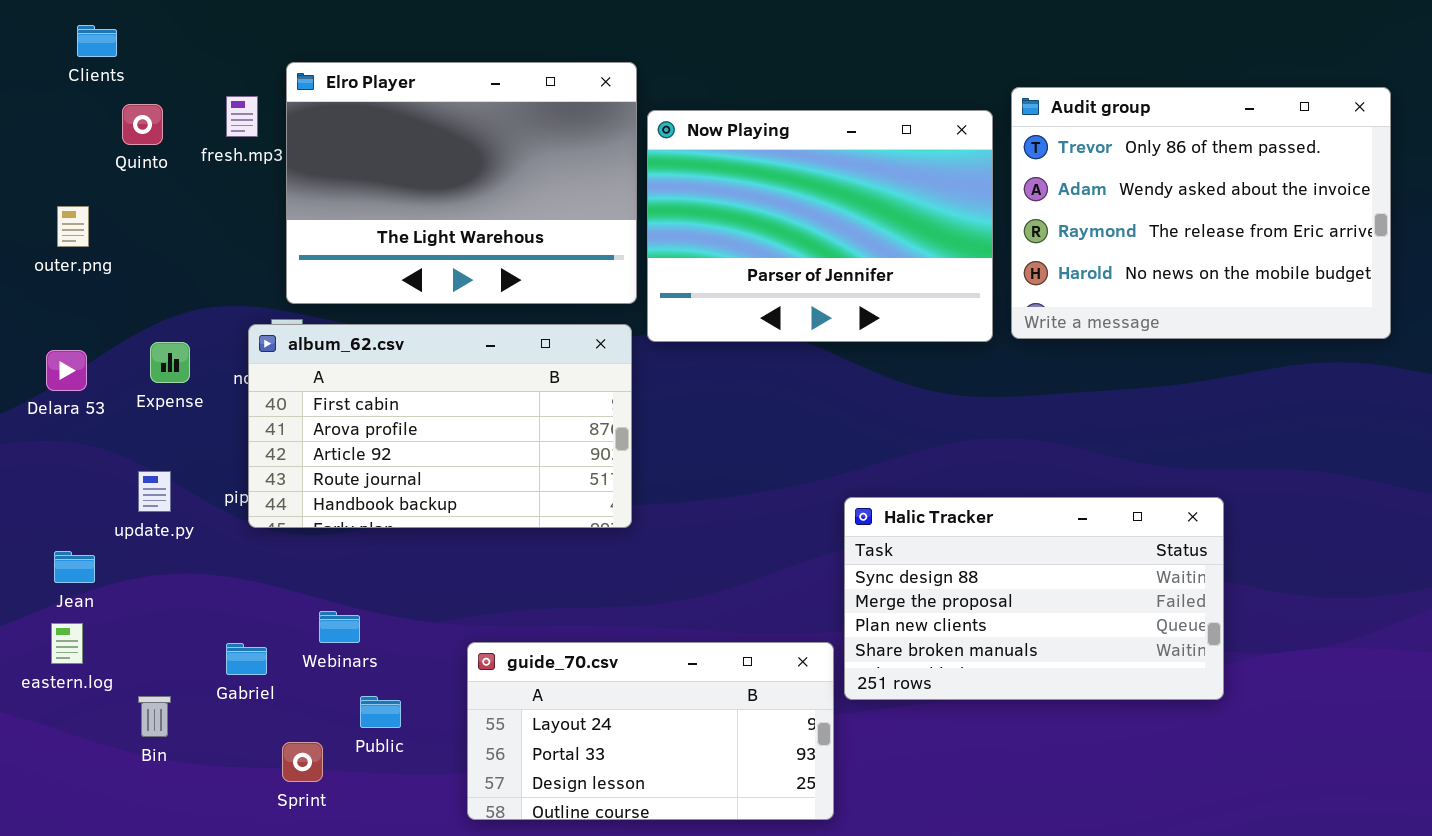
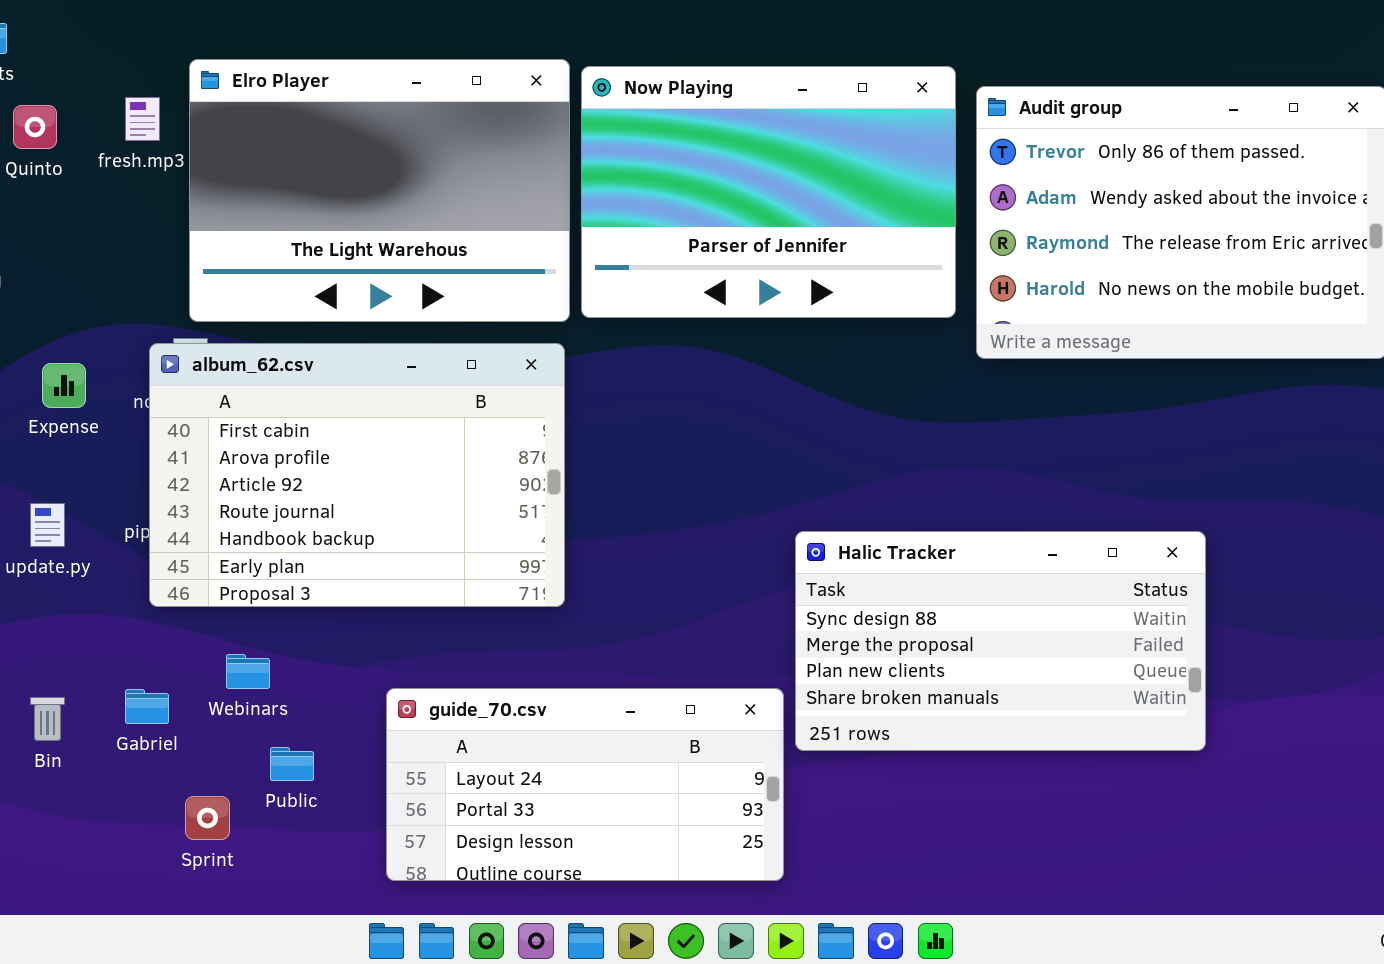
Now Playing: [647,110,993,342] -> [581,66,956,318], moved
album_62.csv: [248,324,632,528] -> [149,343,565,607], resized
Bin: [138,696,171,737] -> [30,697,65,741], moved

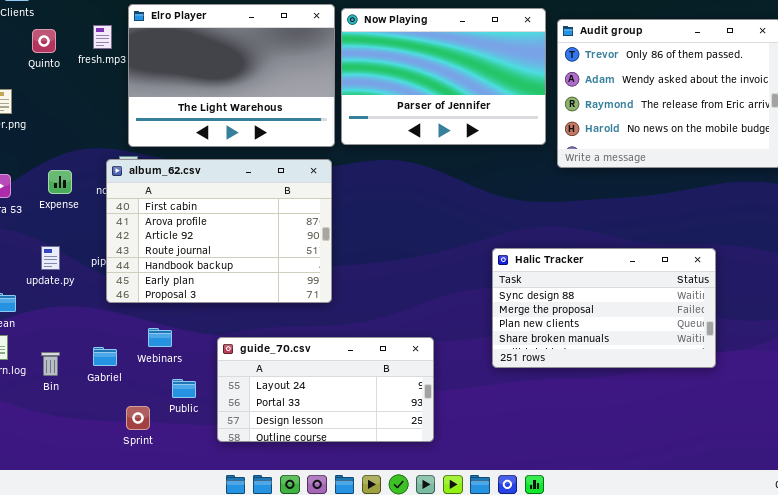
Halic Tracker: [795,531,1206,751] -> [492,248,716,368], moved
guide_70.csv: [386,688,784,881] -> [217,337,434,442], moved

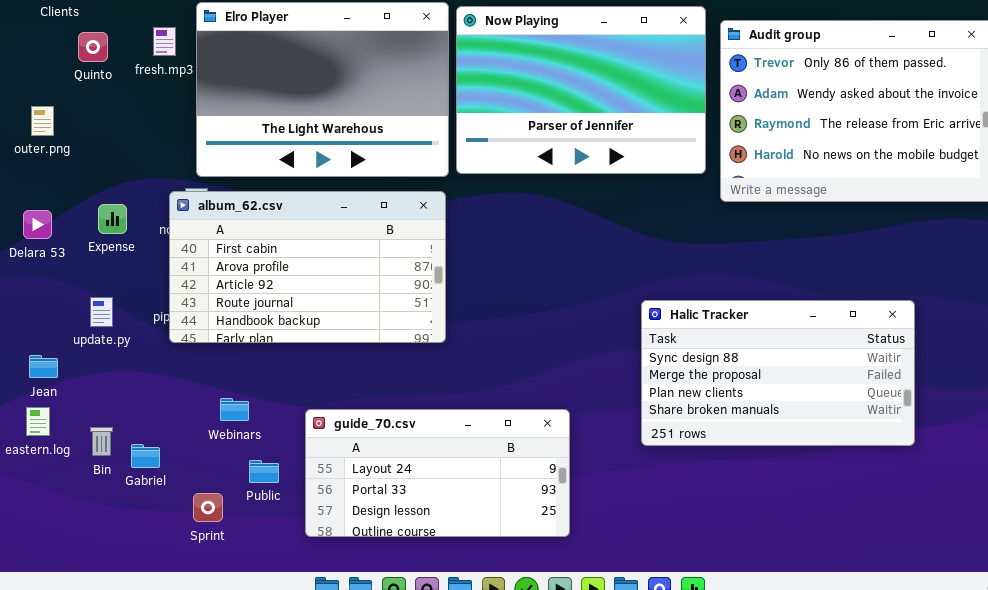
album_62.csv: [106,159,332,303] -> [169,191,446,343], resized
Gabriel: [93,347,117,366] -> [131,444,160,468], moved

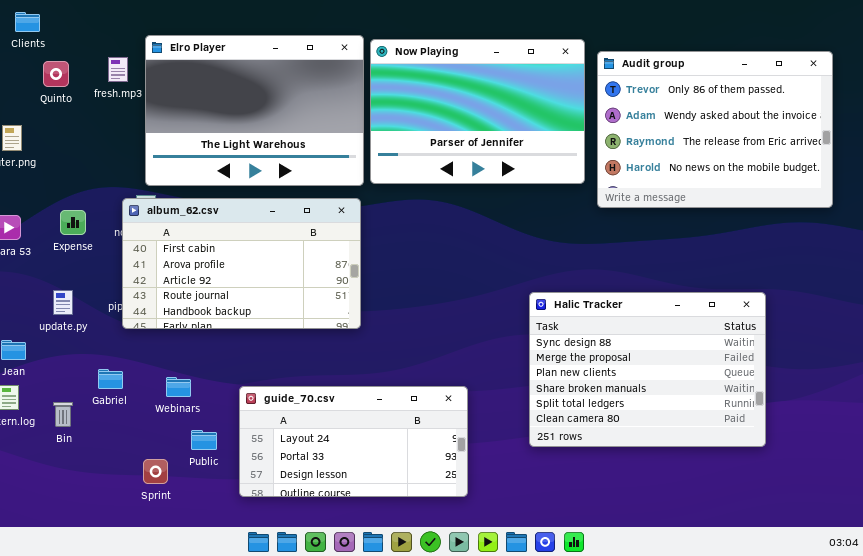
Halic Tracker: [641,300,915,446] -> [529,292,766,447], resized
Gabriel: [131,444,160,468] -> [98,369,123,389], moved

